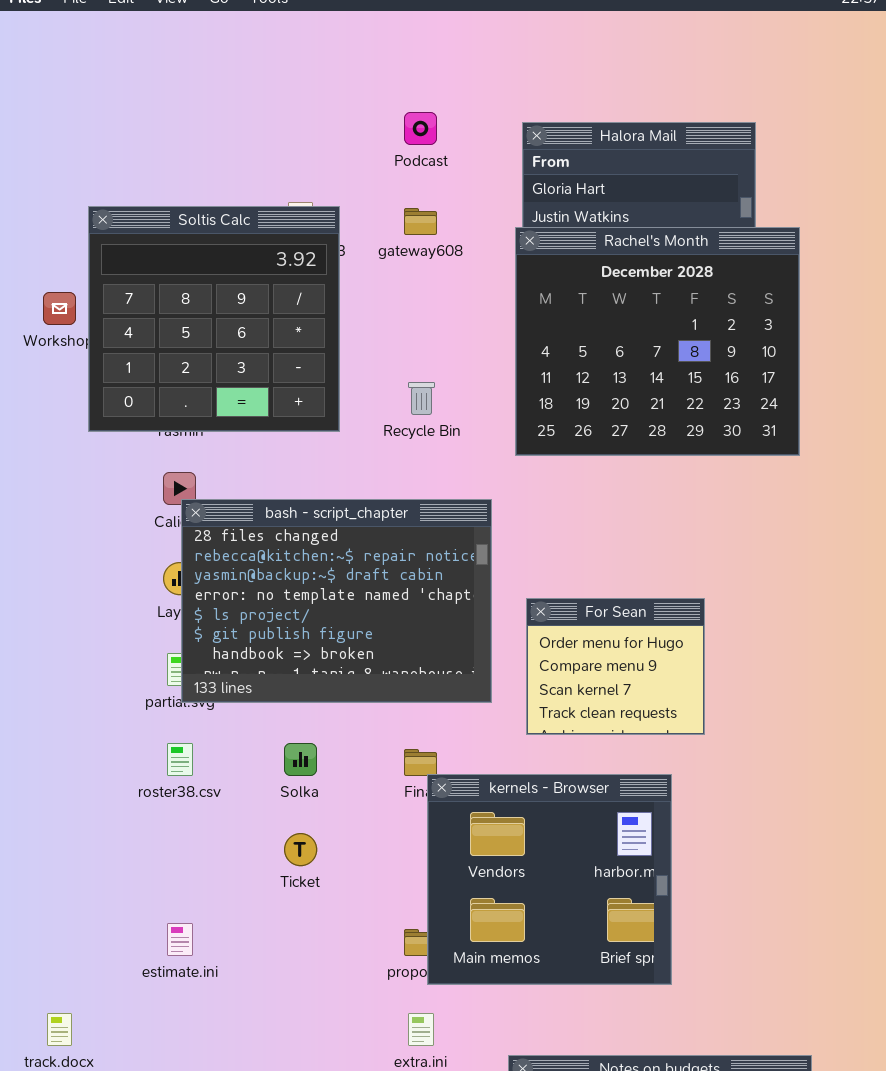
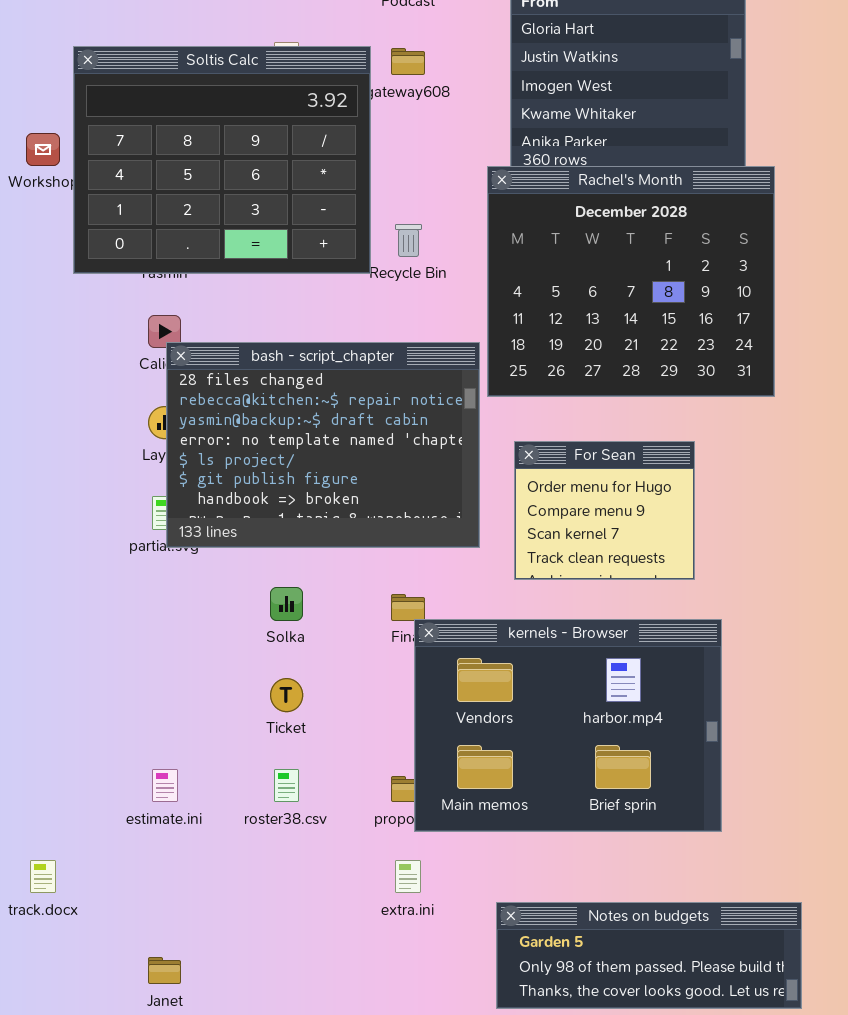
Soltis Calc: [88,206,340,432] -> [73,46,371,274], resized
Rachel's Month: [515,227,800,456] -> [487,166,775,397], moved
roster38.csv: [167,743,193,776] -> [274,769,299,802], moved
kernels - Browser: [427,774,672,985] -> [414,619,722,832], resized

